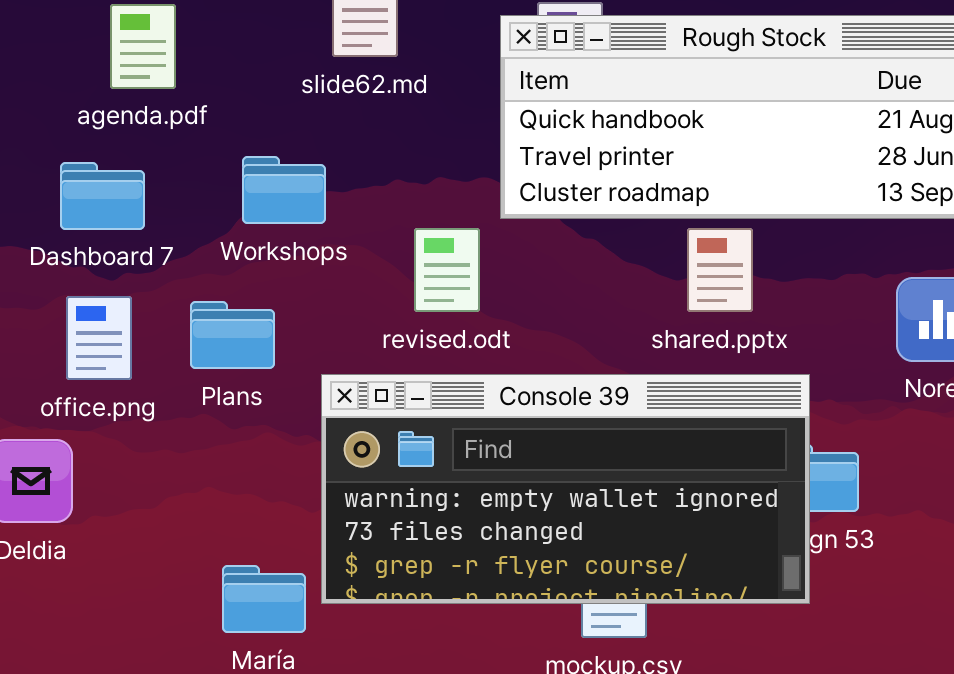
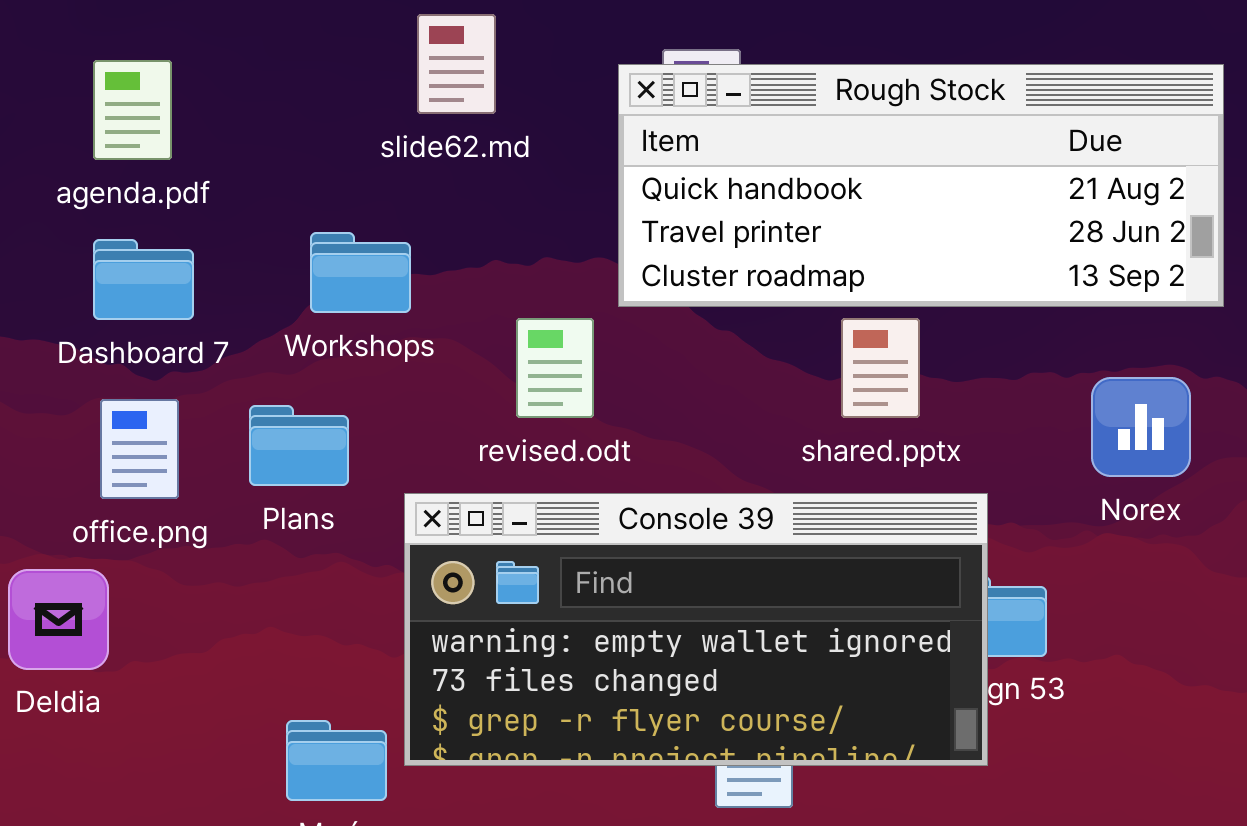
agenda.pdf: [110,4,176,89] -> [93,60,172,160], moved

